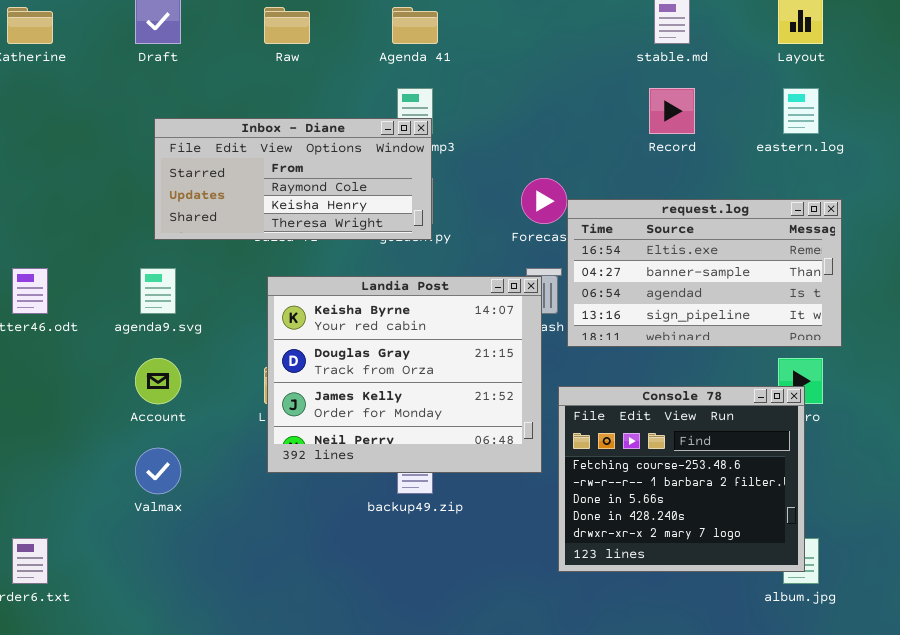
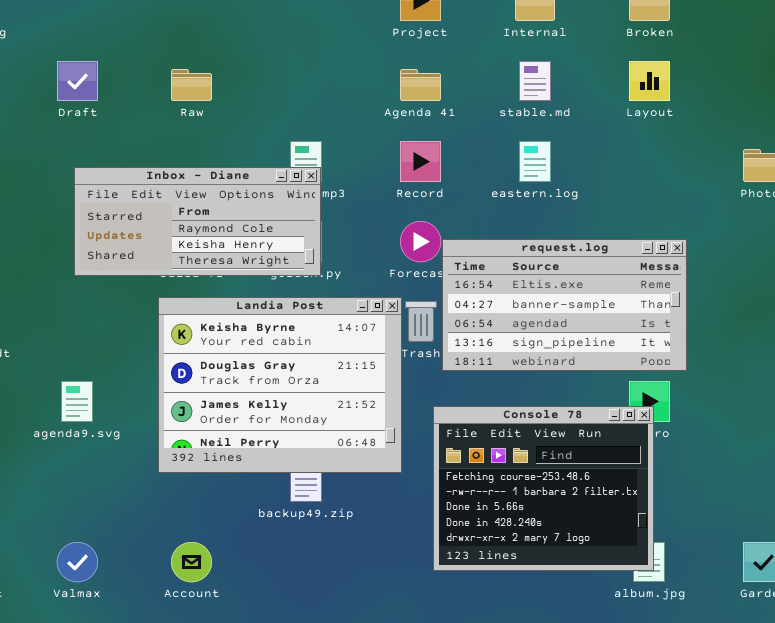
Agenda 41: [392,7,438,44] -> [400,69,441,101], moved
Record: [649,88,695,134] -> [400,141,441,182], moved
eastern.log: [783,88,819,134] -> [519,141,551,182], moved
agenda9.svg: [140,268,176,314] -> [61,381,93,422], moved
Landia Post: [267,276,542,473] -> [158,297,402,473], moved
Account: [135,358,181,404] -> [171,542,212,582], moved
Valmax: [135,448,181,494] -> [57,542,98,582], moved

